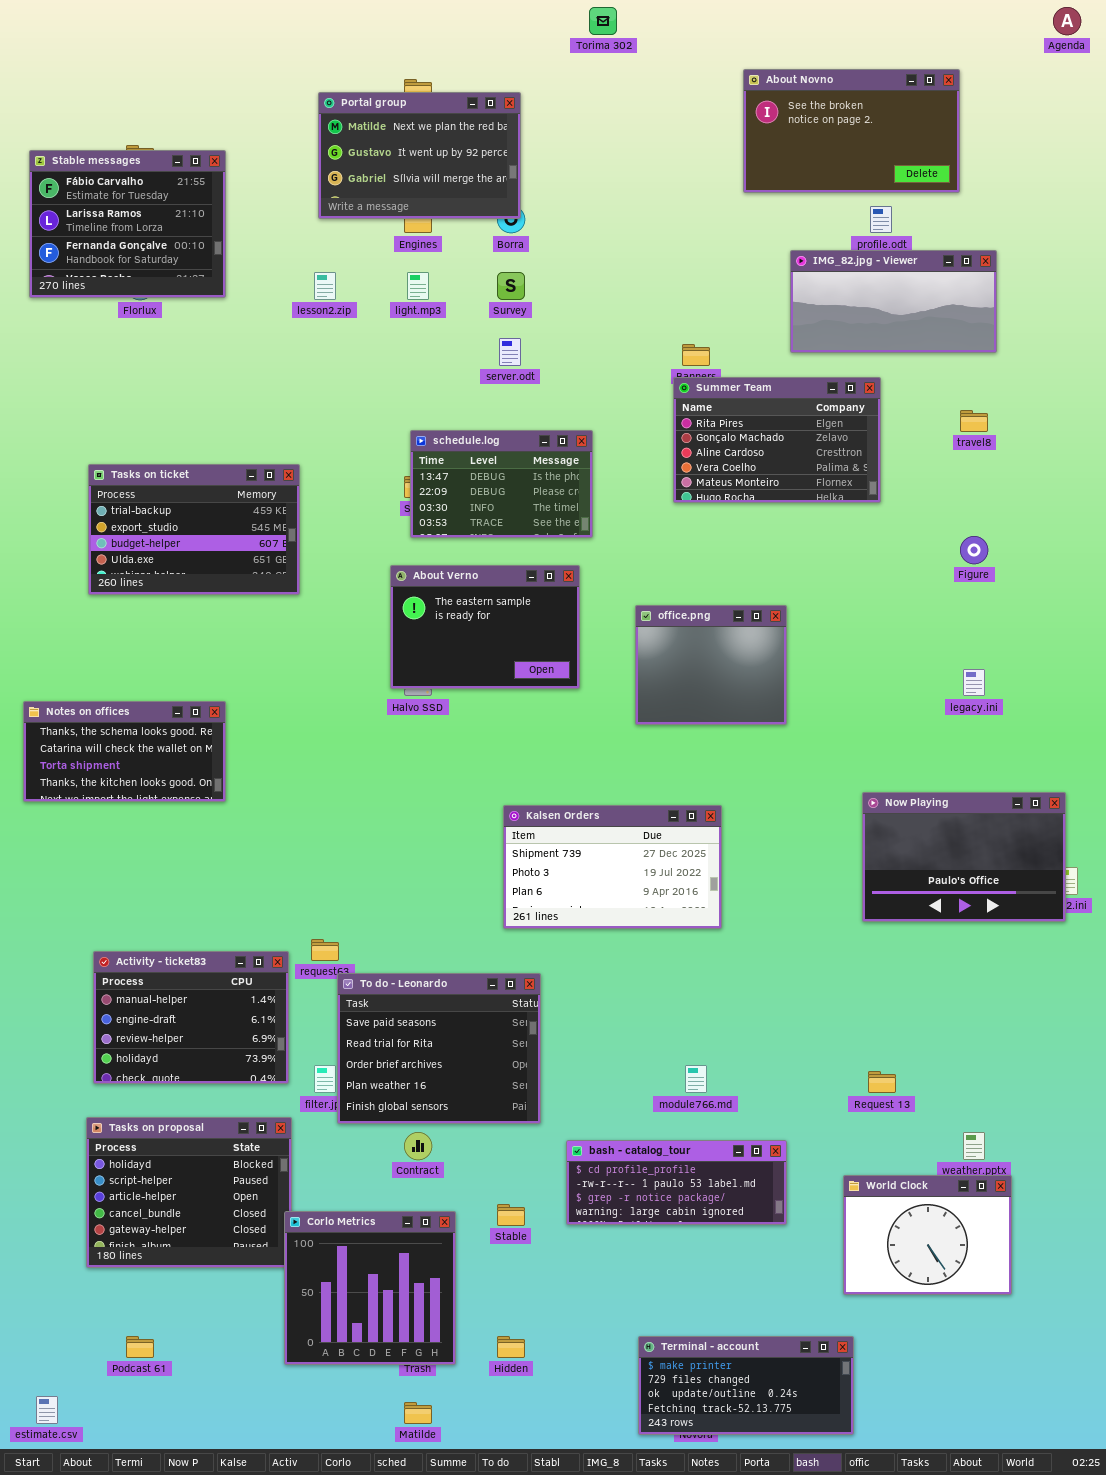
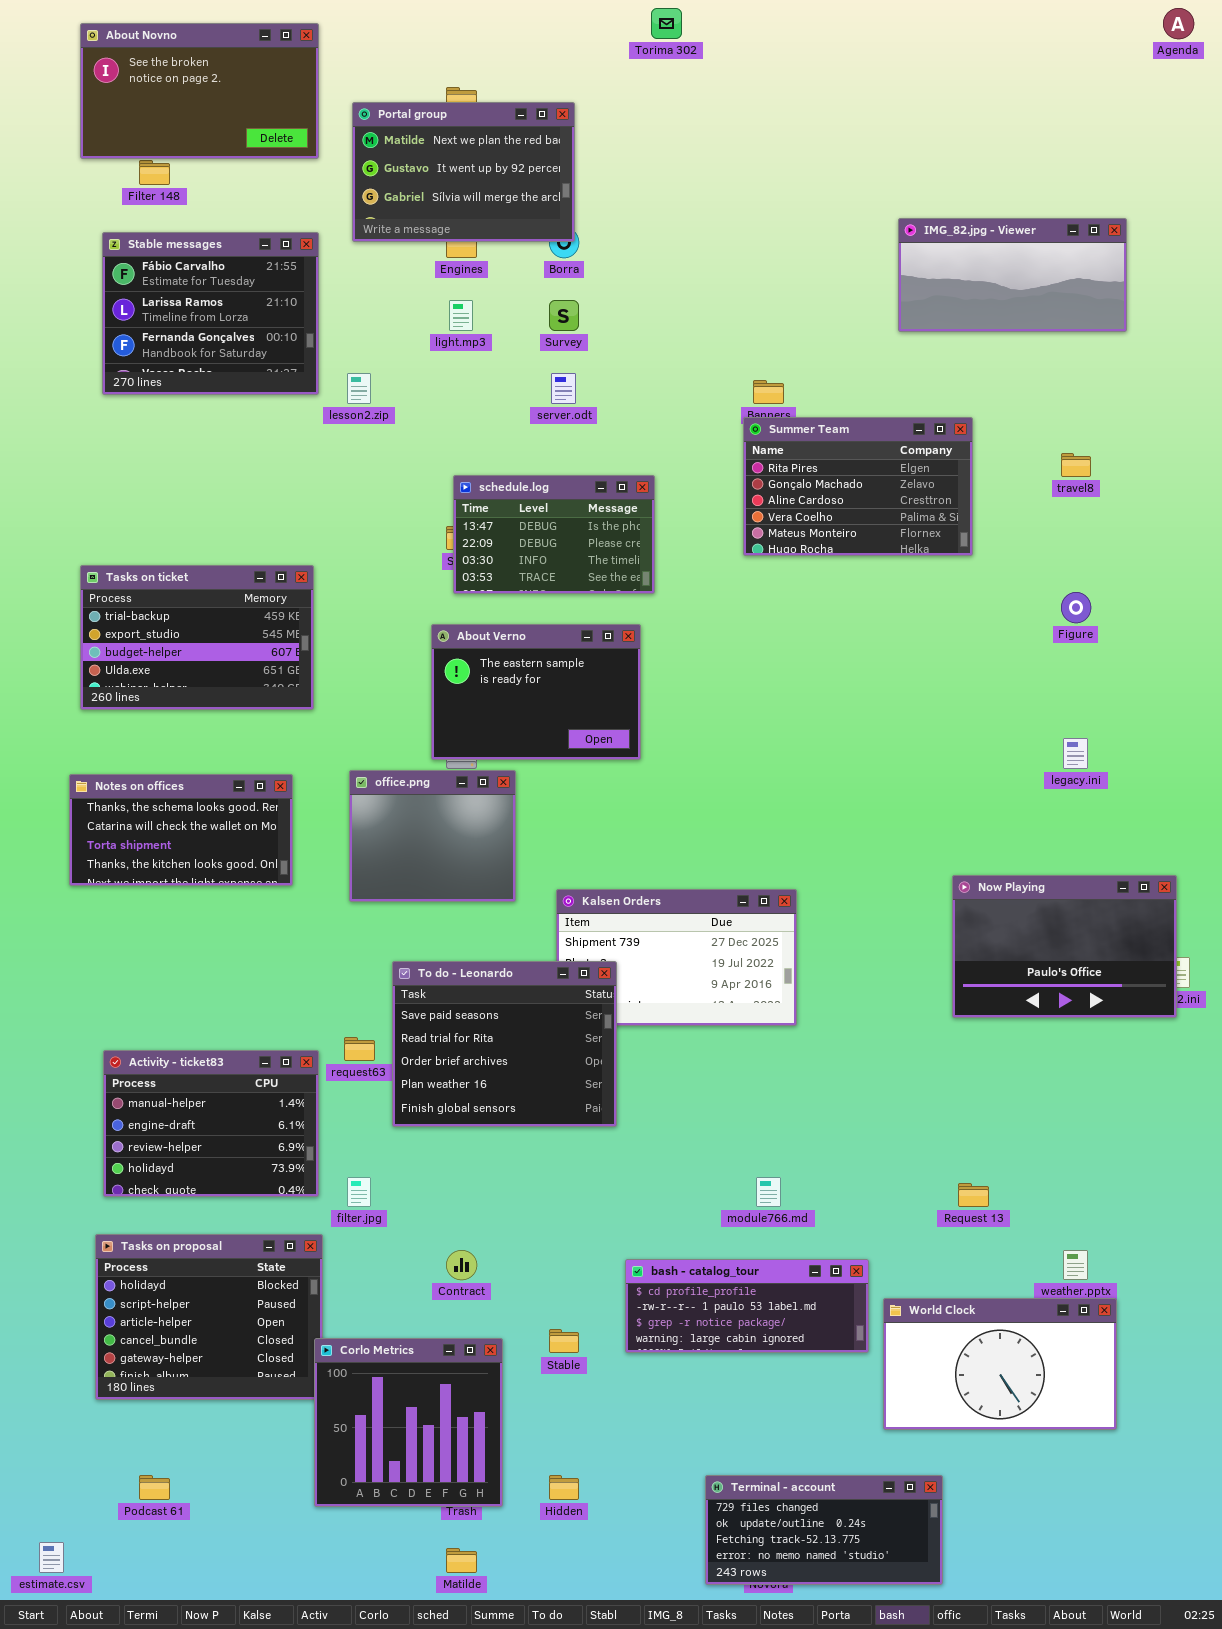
About Novno: [743,69,960,193] -> [80,23,319,159], moved
Stable messages: [29,150,226,298] -> [102,232,319,395], moved
IMG_82.jpg - Viewer: [790,250,997,353] -> [898,218,1127,332], moved
lesson2.zip: [314,272,336,300] -> [347,373,371,404], moved
Tasks on ticket: [88,464,300,595] -> [80,565,314,710], moved
office.png: [635,605,787,725] -> [349,770,516,902], moved
Notes on offices: [23,701,226,802] -> [69,774,293,886], moved
To do - Leonardo: [337,973,541,1124] -> [392,961,617,1127], moved
World Clock: [843,1175,1012,1295] -> [883,1298,1117,1430], resized
Terminal - account: [638,1336,854,1435] -> [705,1475,943,1585], scrolled down 1 row

